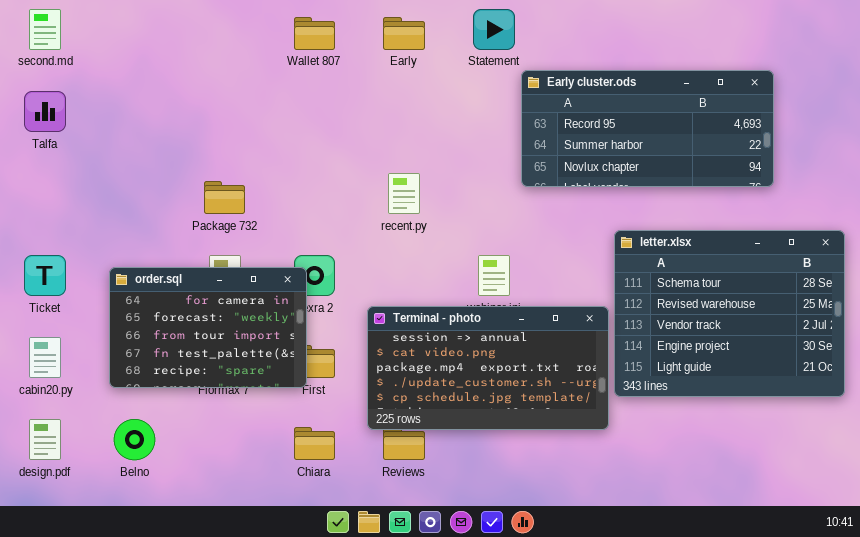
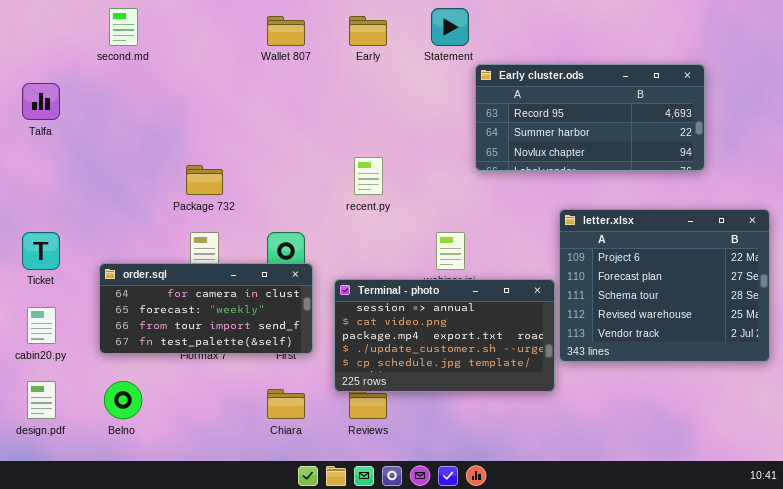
second.md: [29,9,61,50] -> [109,8,138,46], moved
letter.xlsx: [614,230,845,397] -> [559,209,770,362], scrolled up 2 rows
order.sql: [109,267,307,388] -> [99,263,313,354], resized

